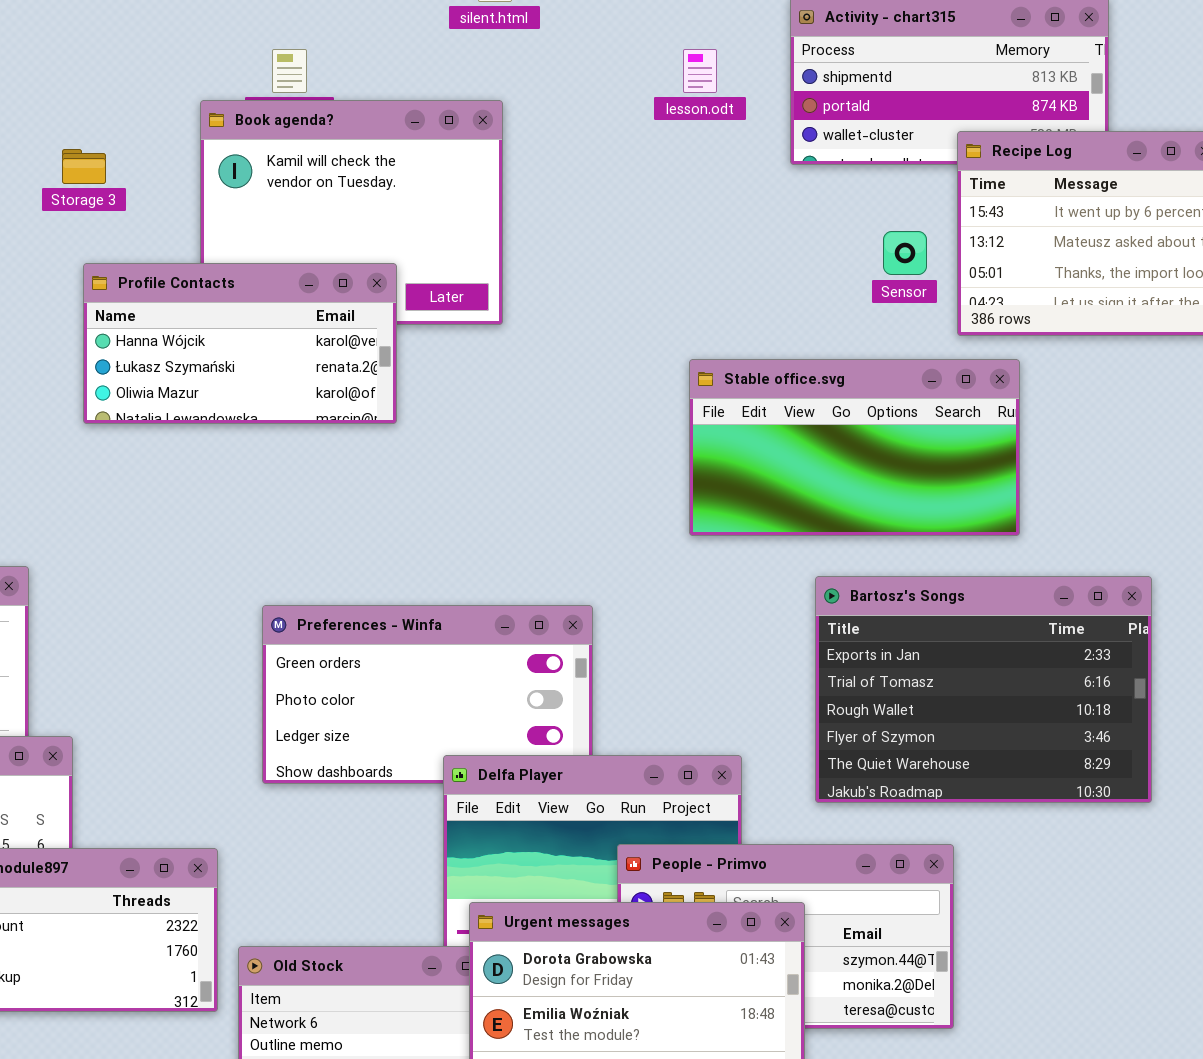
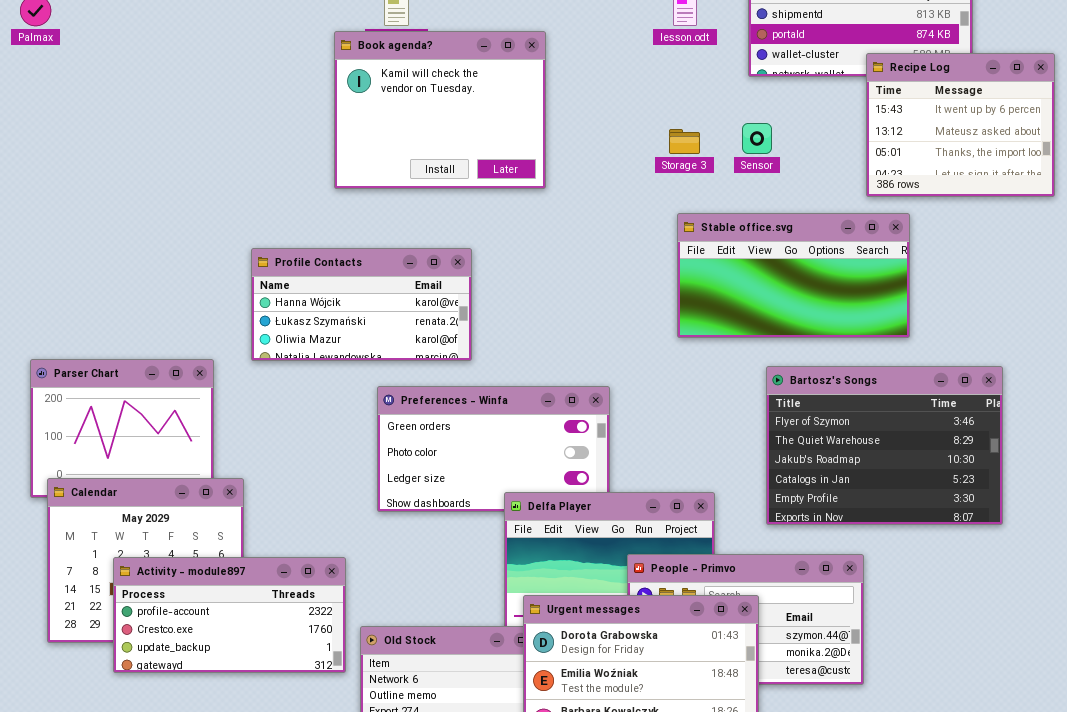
Storage 3: [62,149,106,184] -> [669,129,700,154], moved
Sensor: [883,231,927,275] -> [742,123,772,154], moved
Profile Contacts: [83,263,397,424] -> [251,248,472,361], moved
Bartosz's Songs: [815,576,1152,803] -> [766,366,1003,525], scrolled down 3 rows

